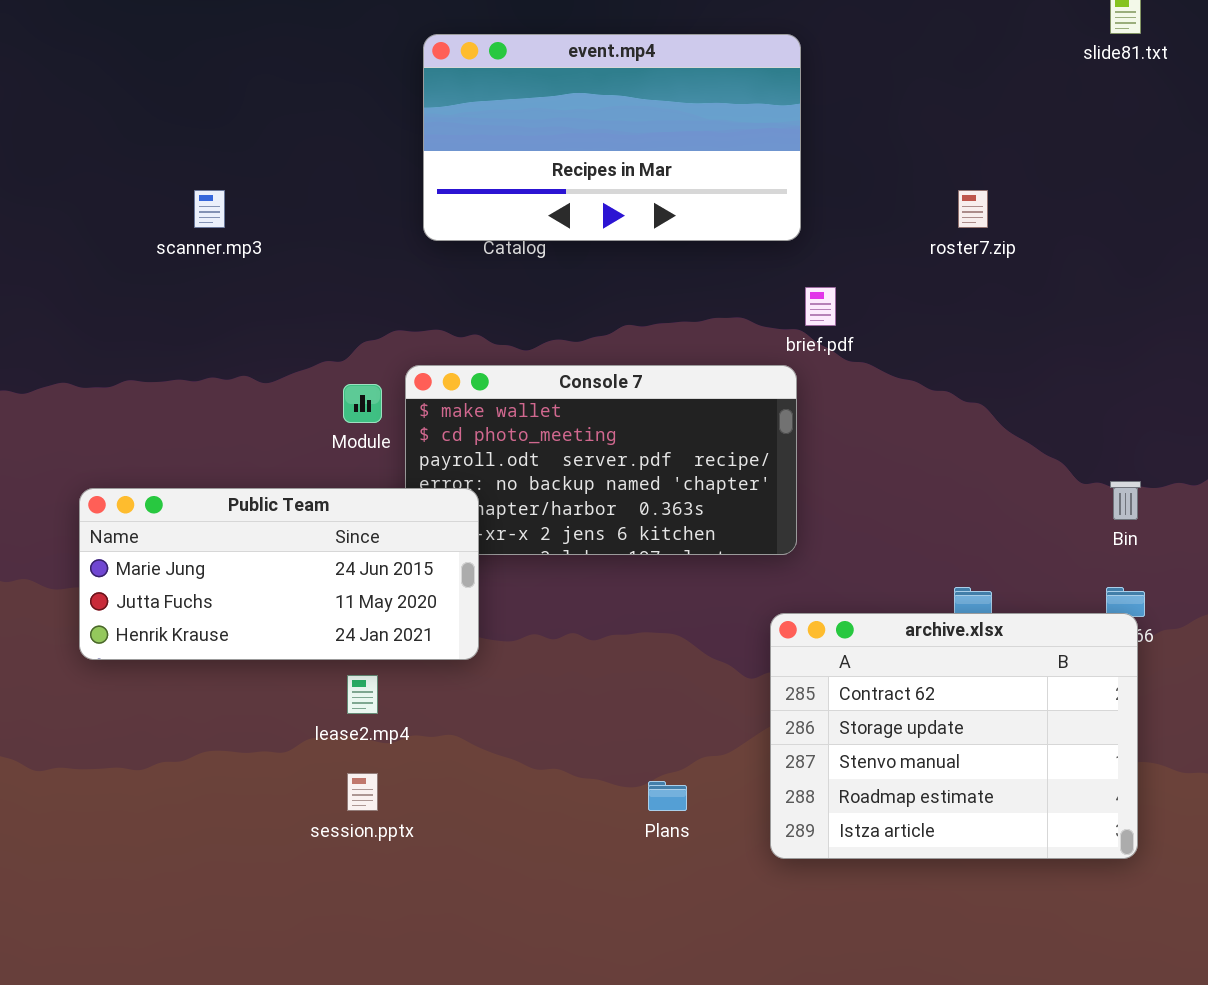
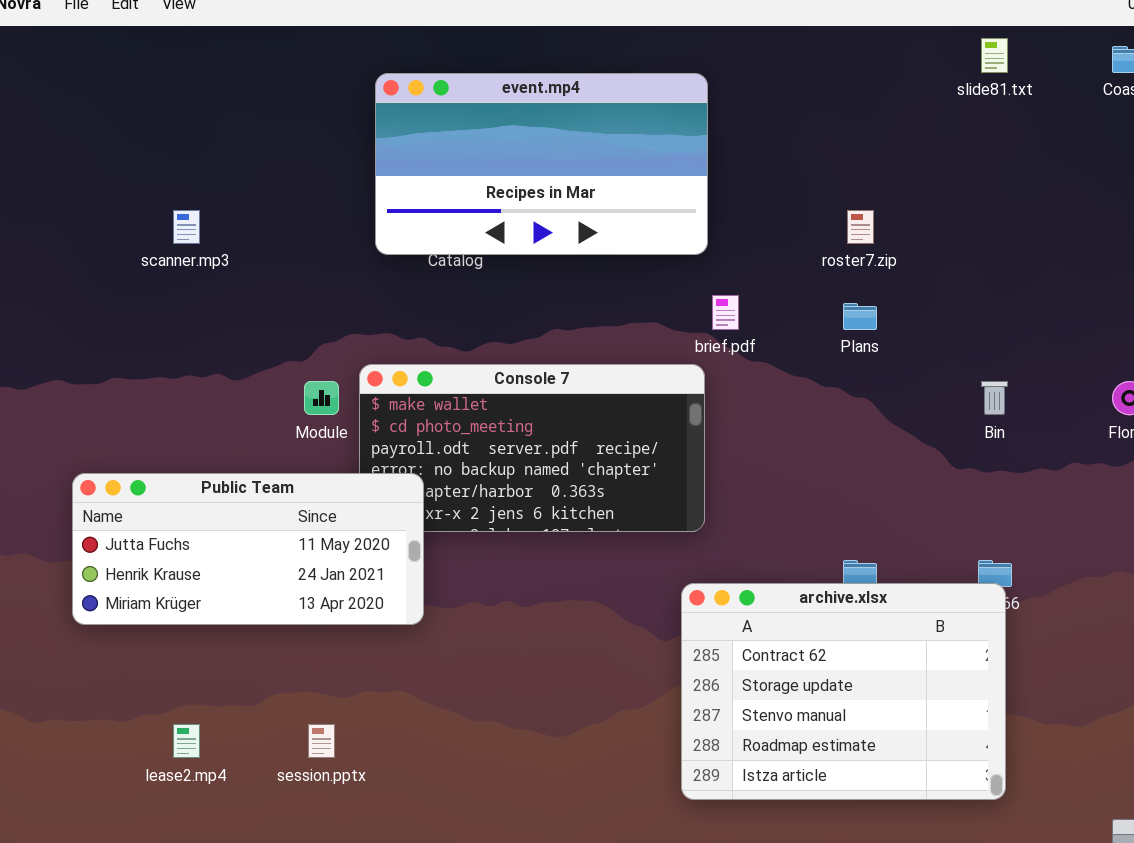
Bin: [1110,481,1141,520] -> [981,381,1008,415], moved
Public Team: [79,488,479,660] -> [72,473,424,625], scrolled down 1 row
lease2.mp4: [347,675,378,714] -> [173,724,200,758], moved
Plans: [648,781,687,811] -> [843,303,877,330], moved

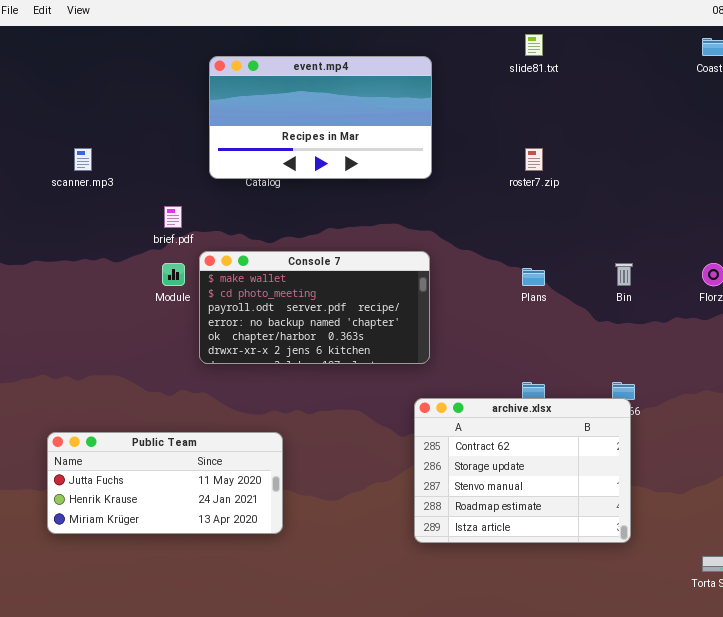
slide81.txt: [981,38,1008,73] -> [525,34,543,56], moved
brief.pdf: [712,295,739,330] -> [164,206,182,228], moved
Plans: [843,303,877,330] -> [522,268,545,286], moved
Public Team: [72,473,424,625] -> [47,432,283,534], moved

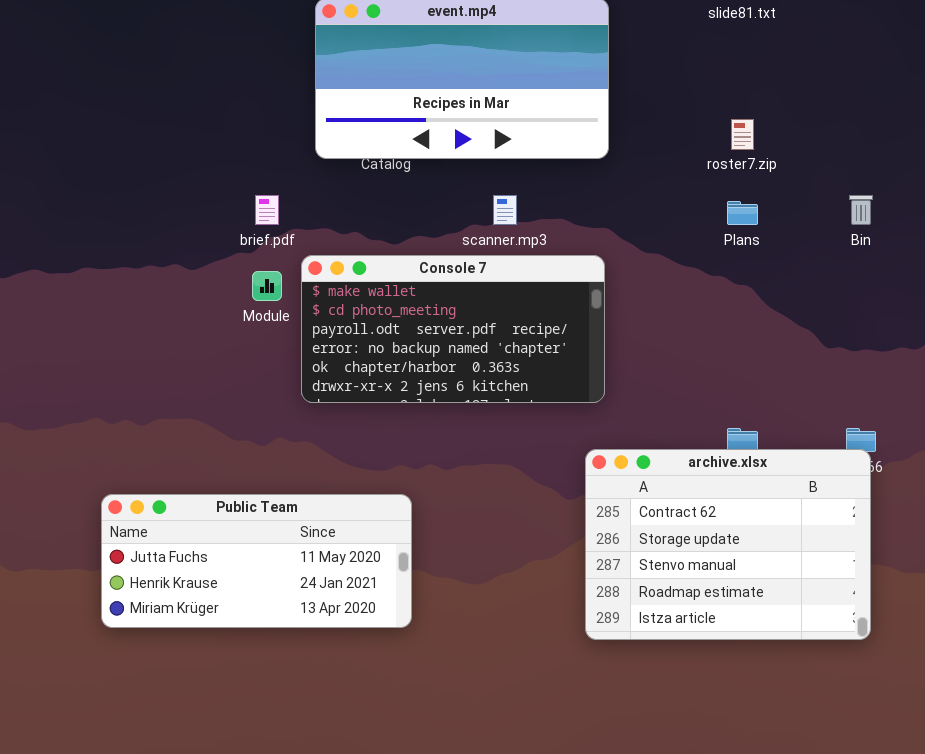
scanner.mp3: [74,148,92,171] -> [493,195,517,225], moved
Bin: [615,263,633,286] -> [849,195,873,225], moved
Plans: [522,268,545,286] -> [727,201,758,225], moved

